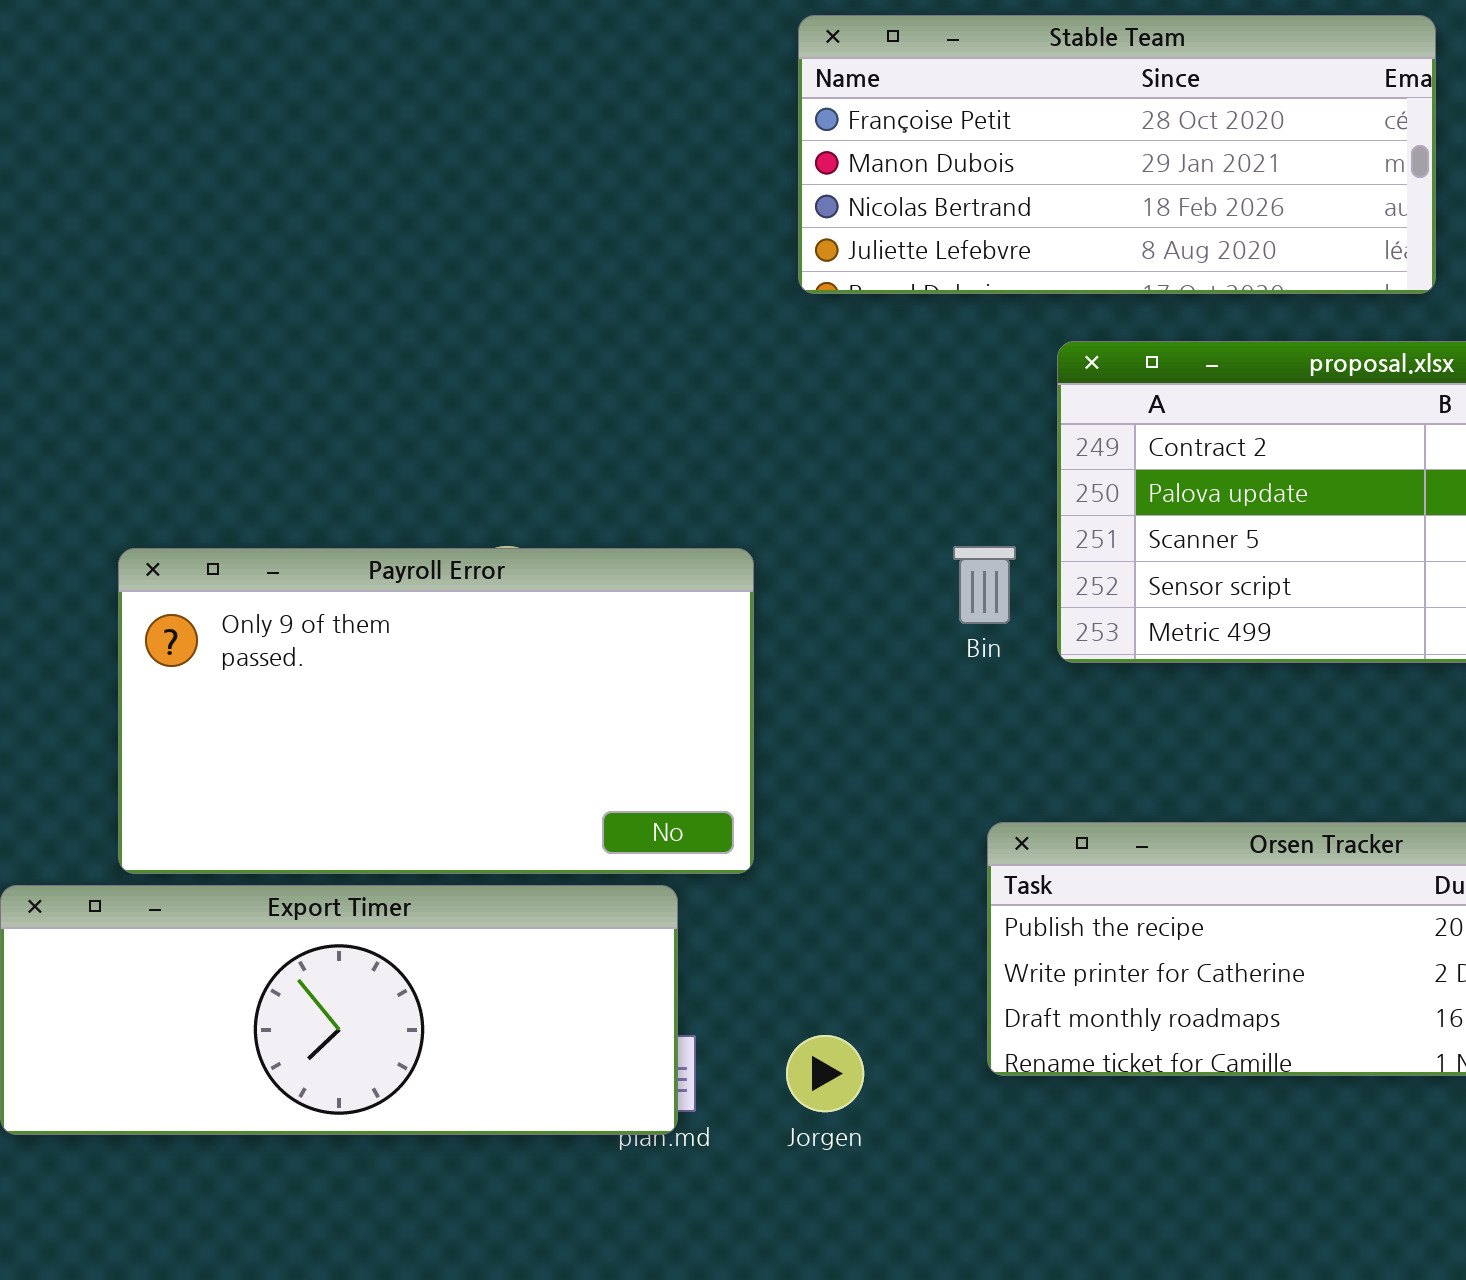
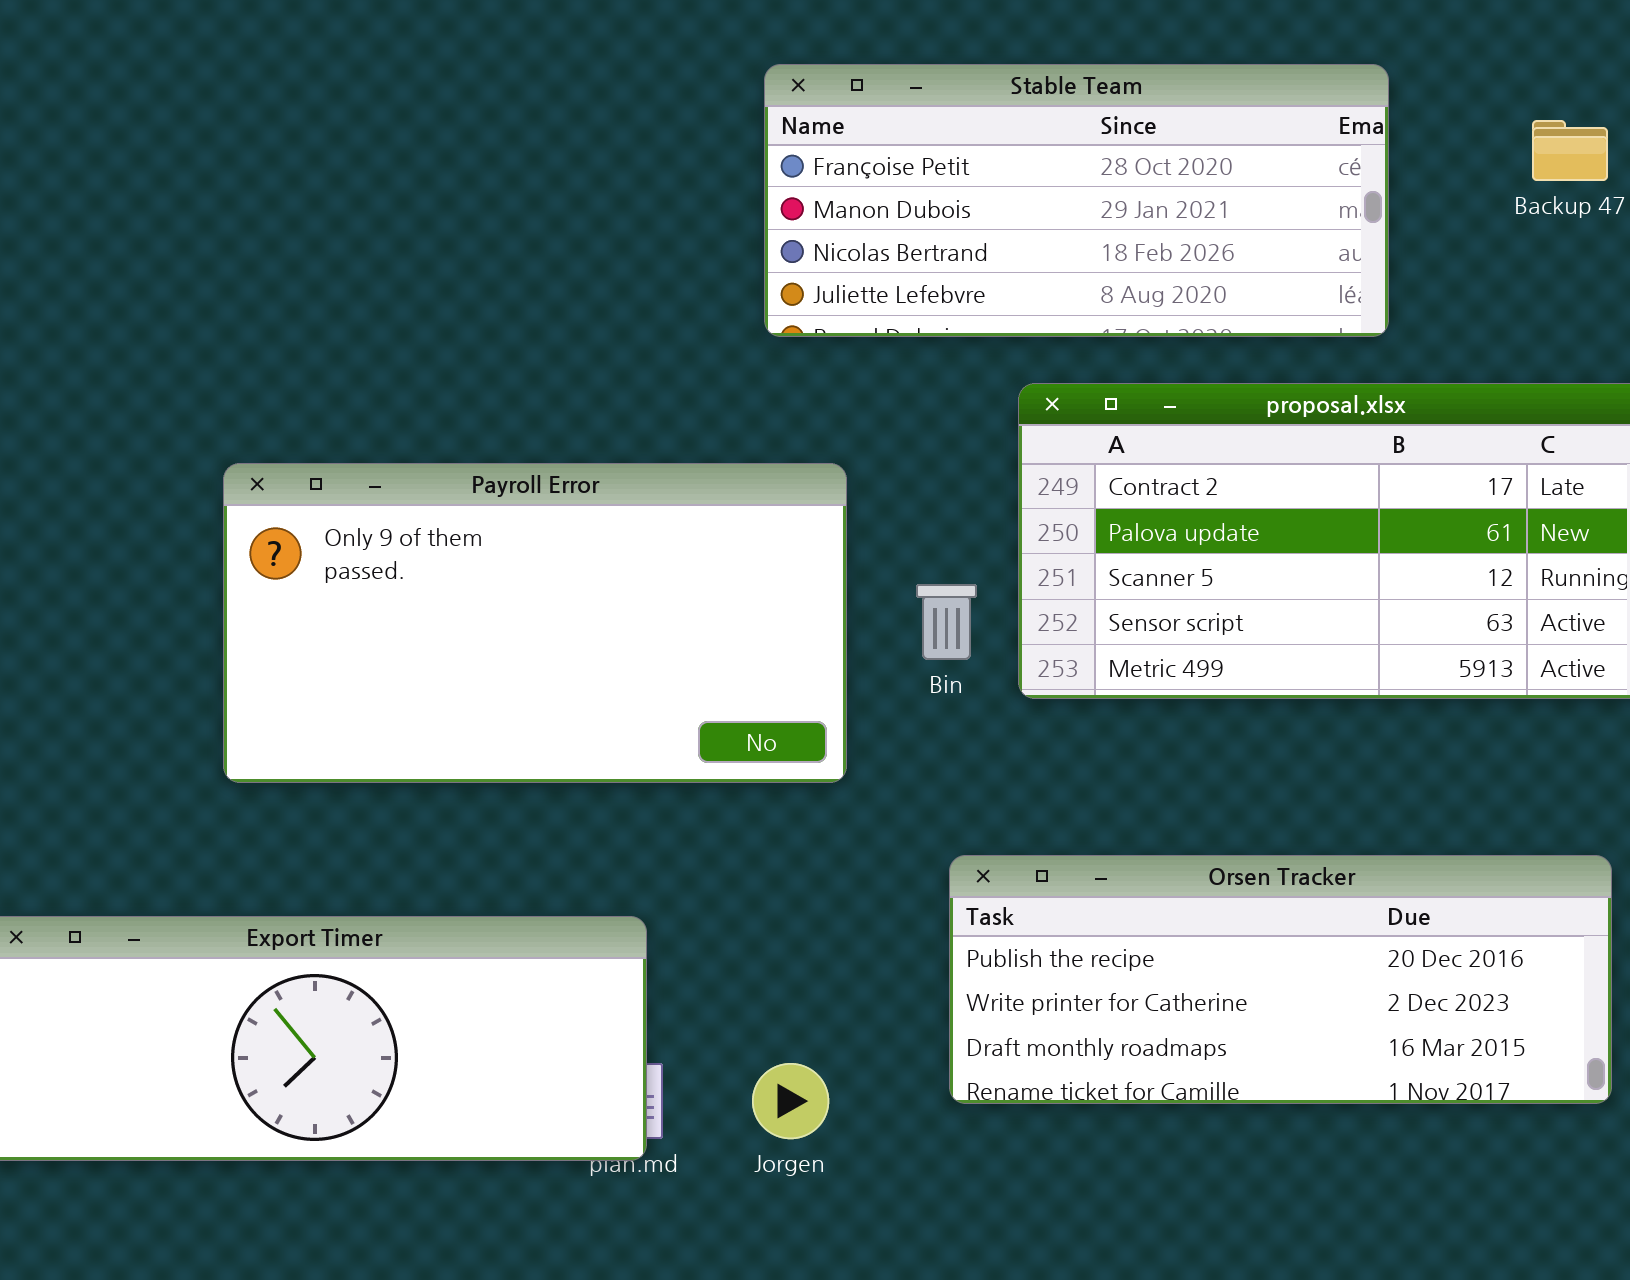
Payroll Error: [118,548,754,874] -> [223,463,847,783], moved

